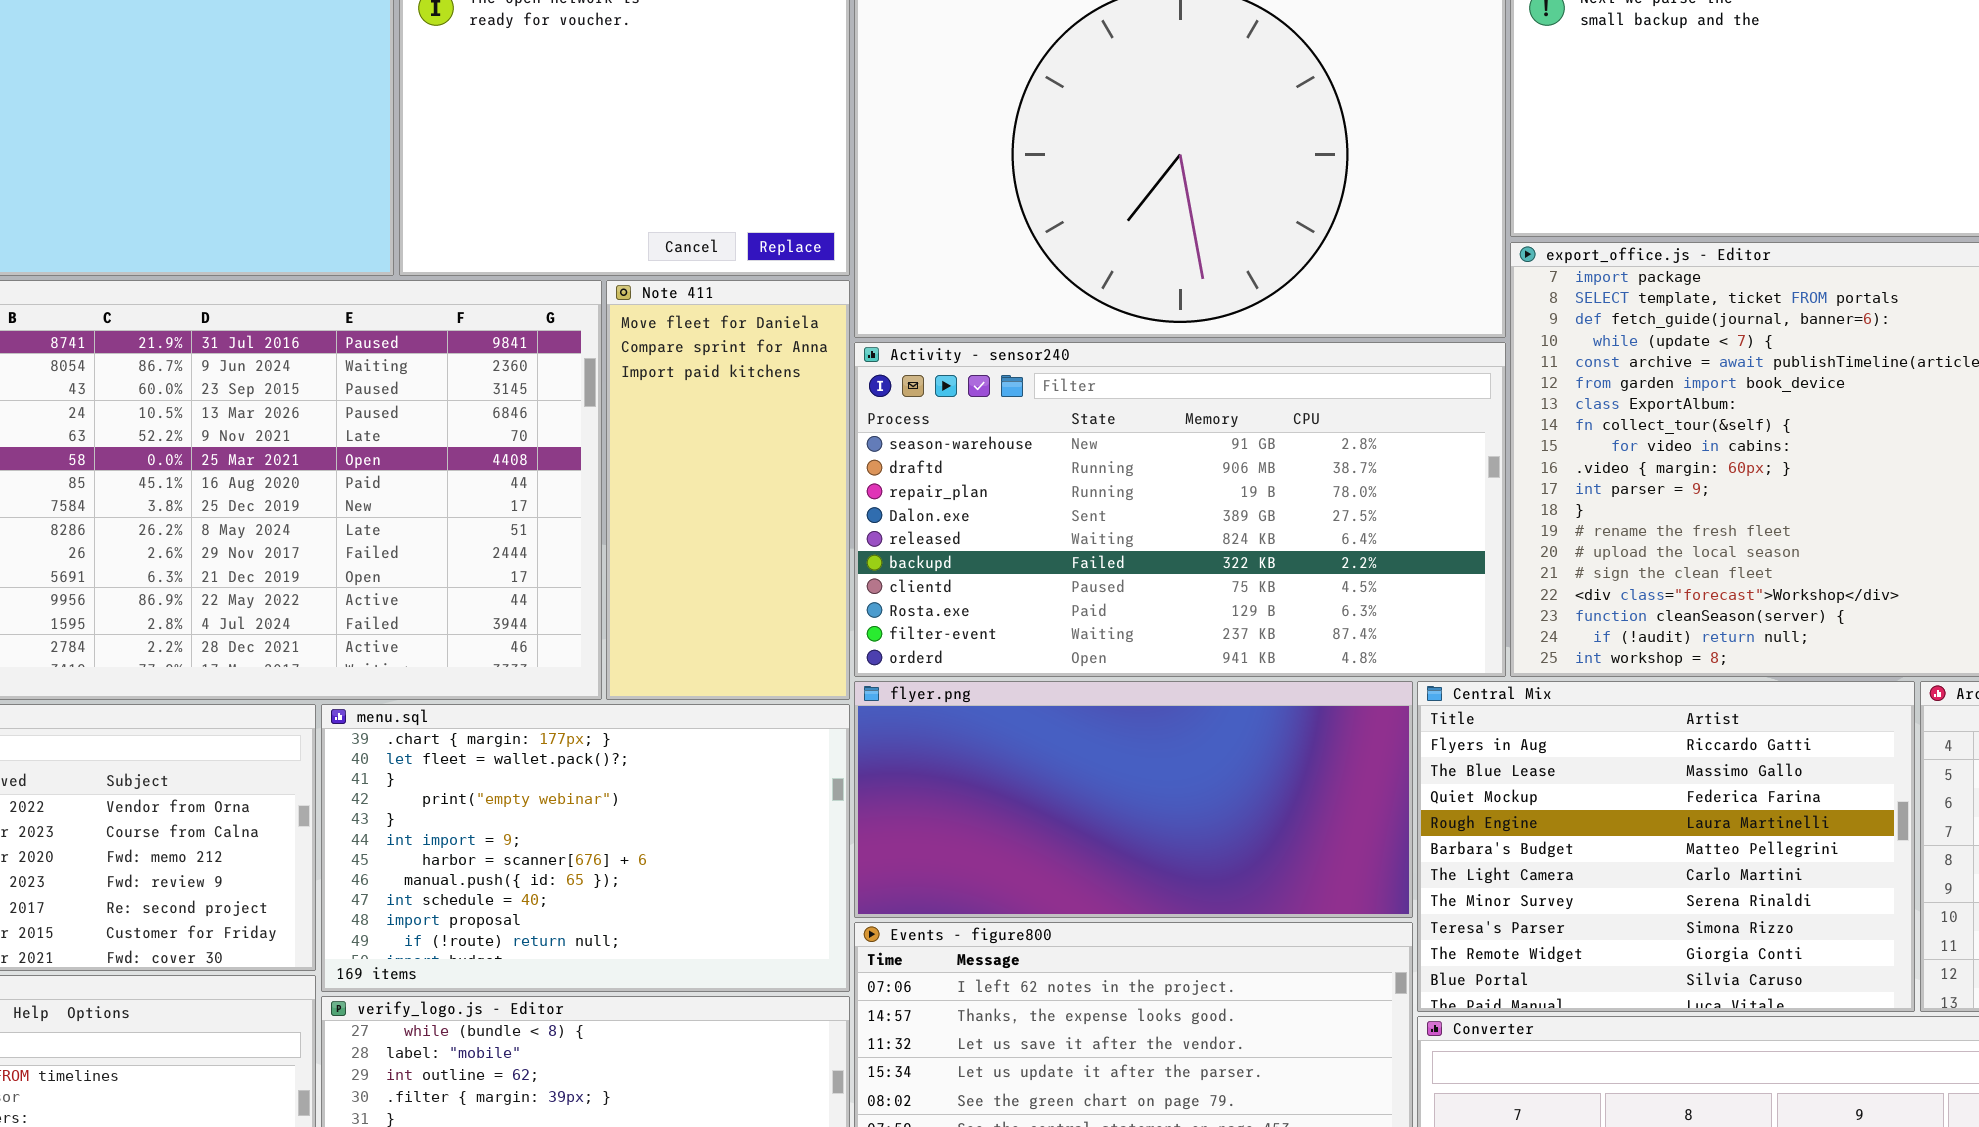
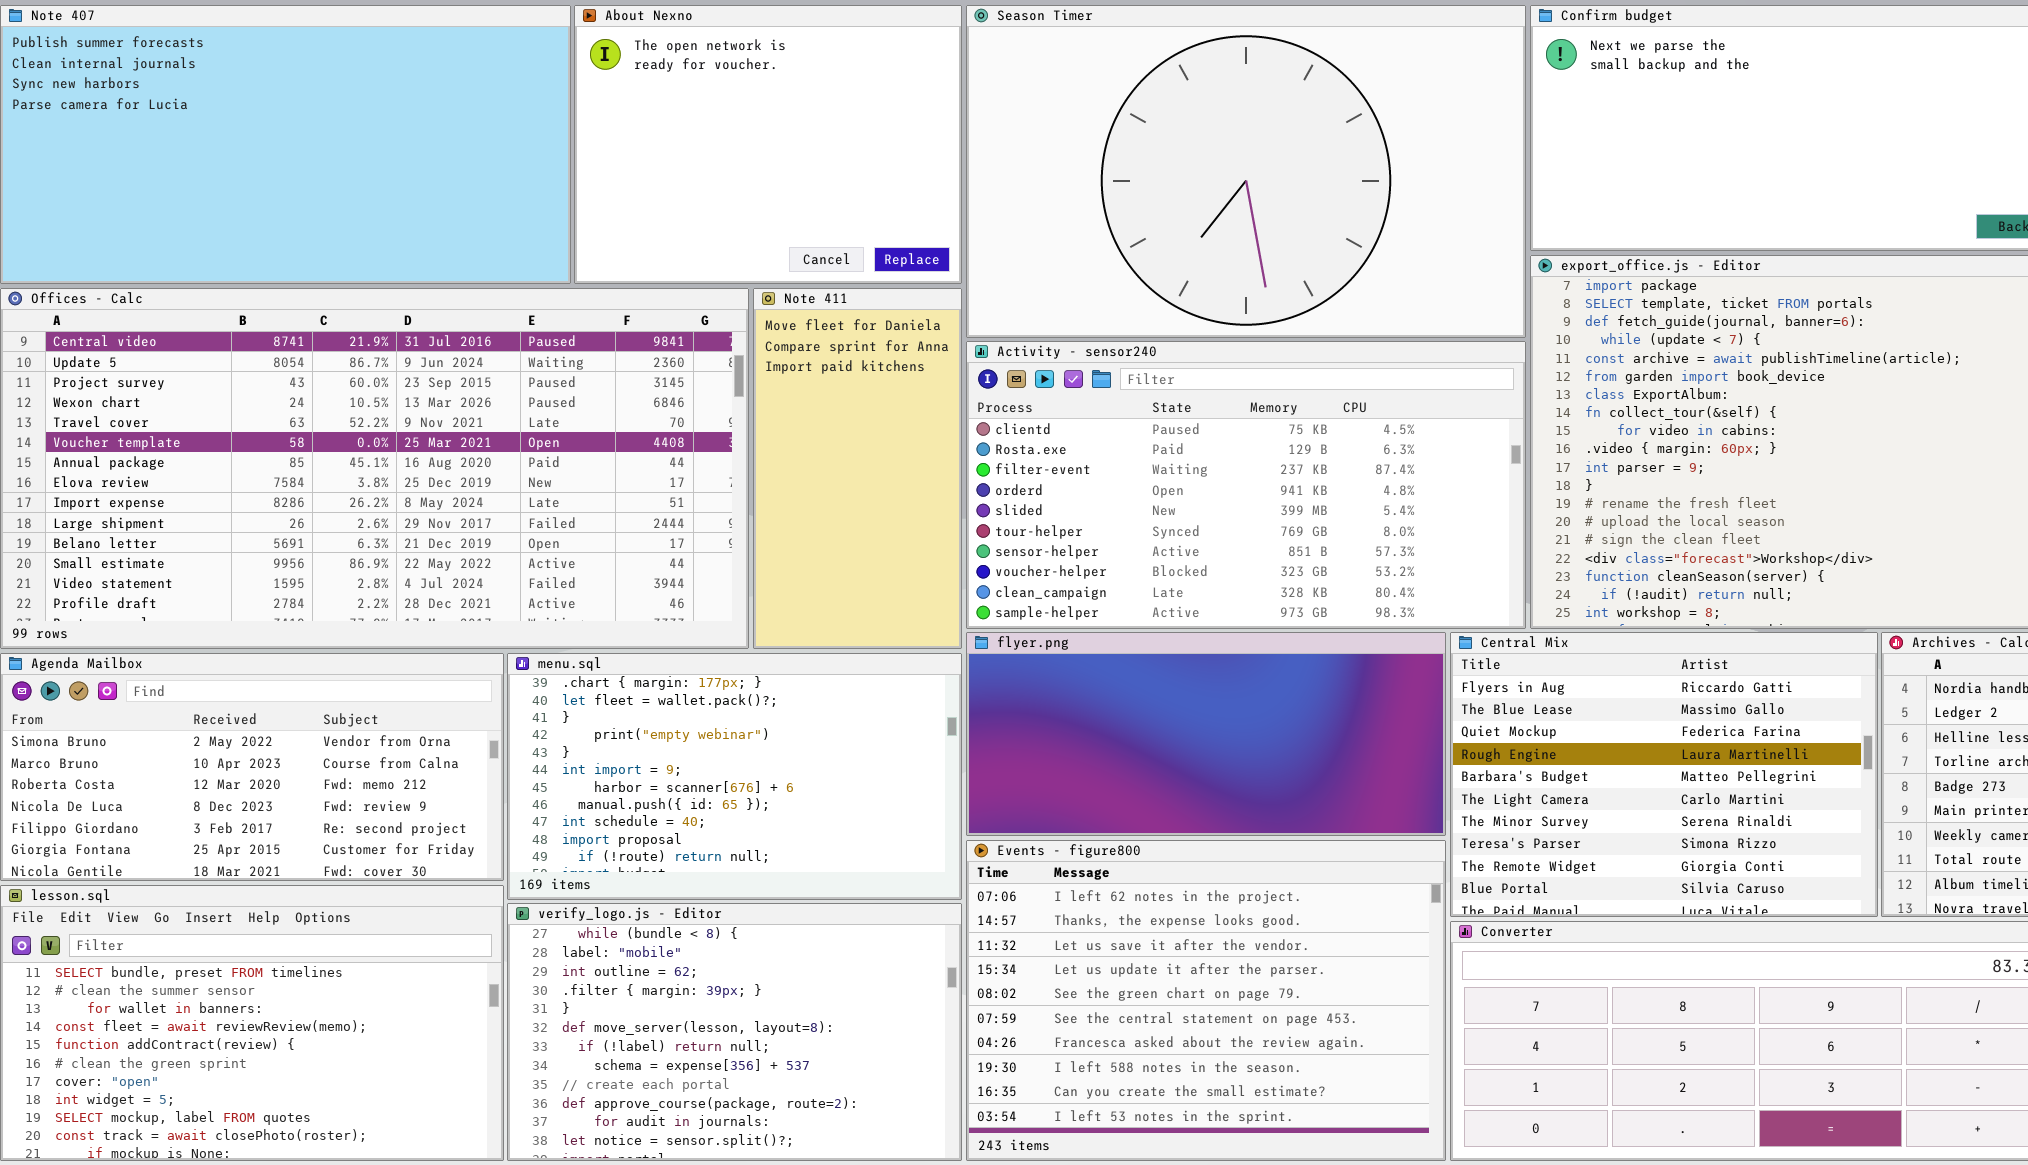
Activity - sensor240: [854,342,1506,677] -> [966,341,1526,629], scrolled down 6 rows

